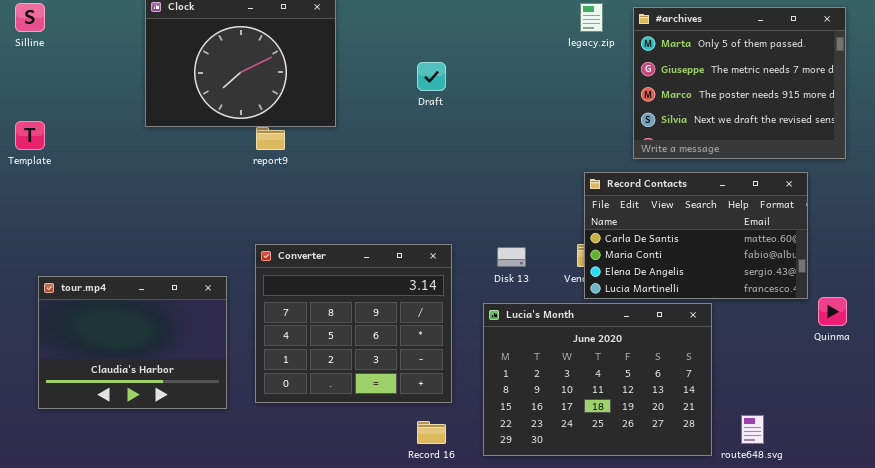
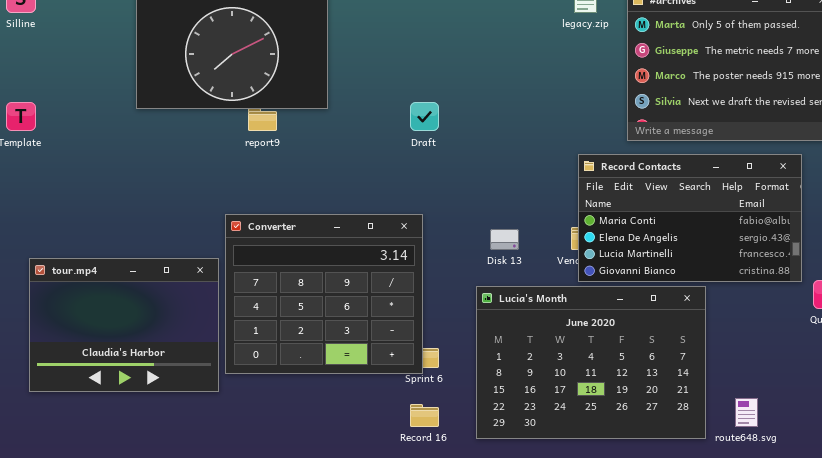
Draft: [417,62,446,91] -> [410,102,439,131], moved
Record Contacts: [584,172,808,299] -> [578,154,802,282], scrolled down 1 row
Converter: [255,244,452,403] -> [225,214,423,374], moved

